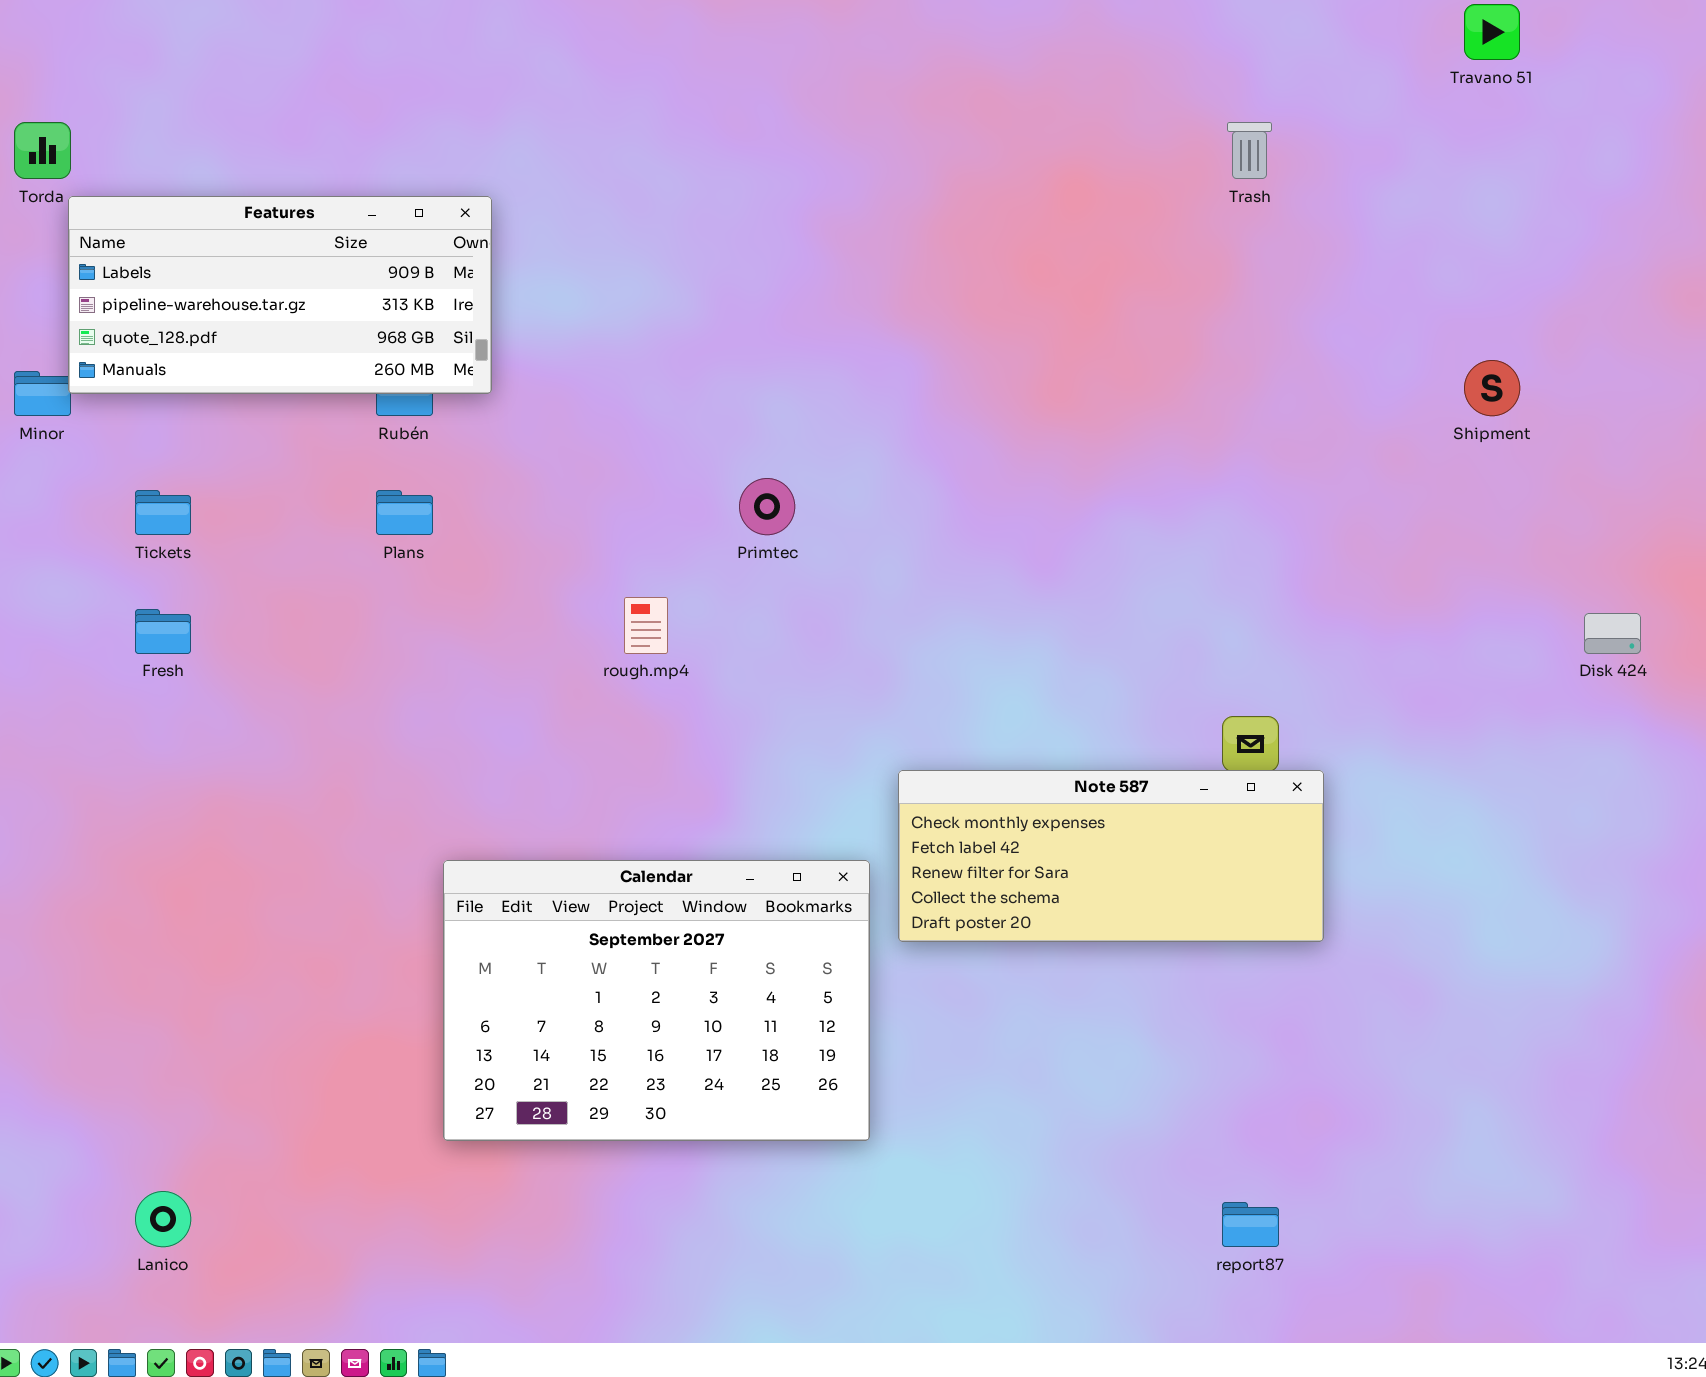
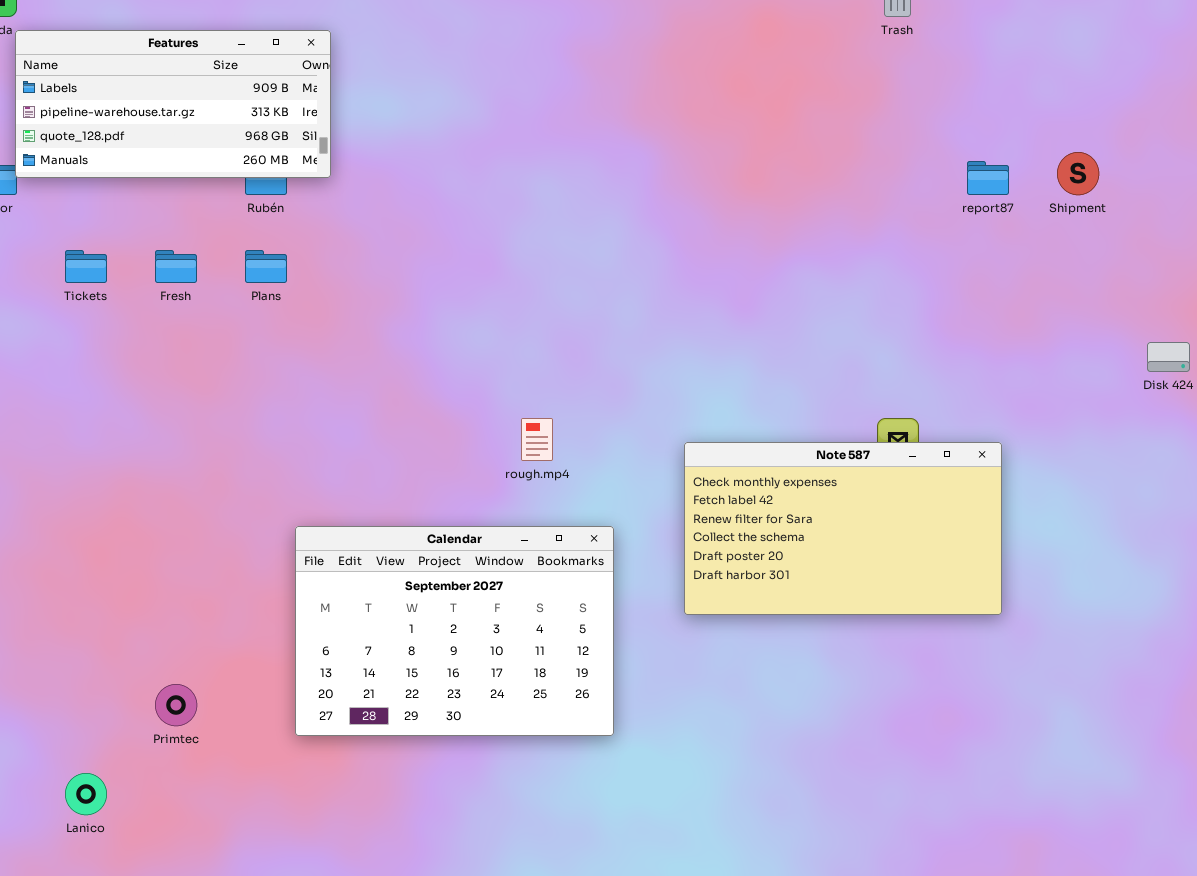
Primtec: [739,478,795,535] -> [155,684,197,726], moved
rough.mp4: [624,597,668,654] -> [521,418,553,461], moved
Fresh: [135,609,191,654] -> [155,250,197,283], moved
Note 587: [898,770,1324,942] -> [684,442,1002,615], moved, resized
report87: [1222,1202,1279,1247] -> [967,161,1009,195], moved

